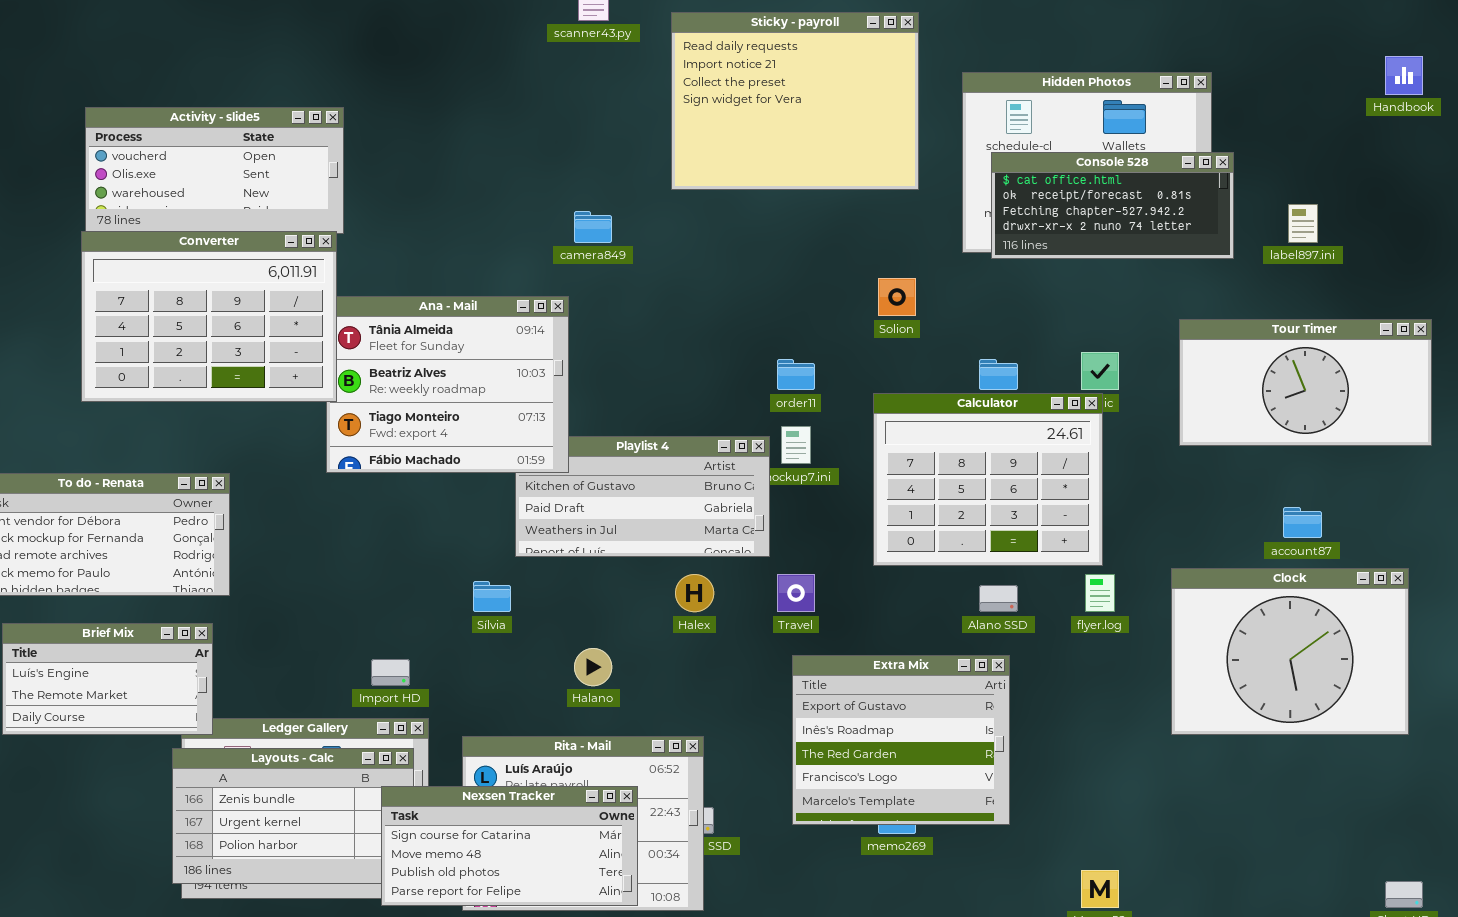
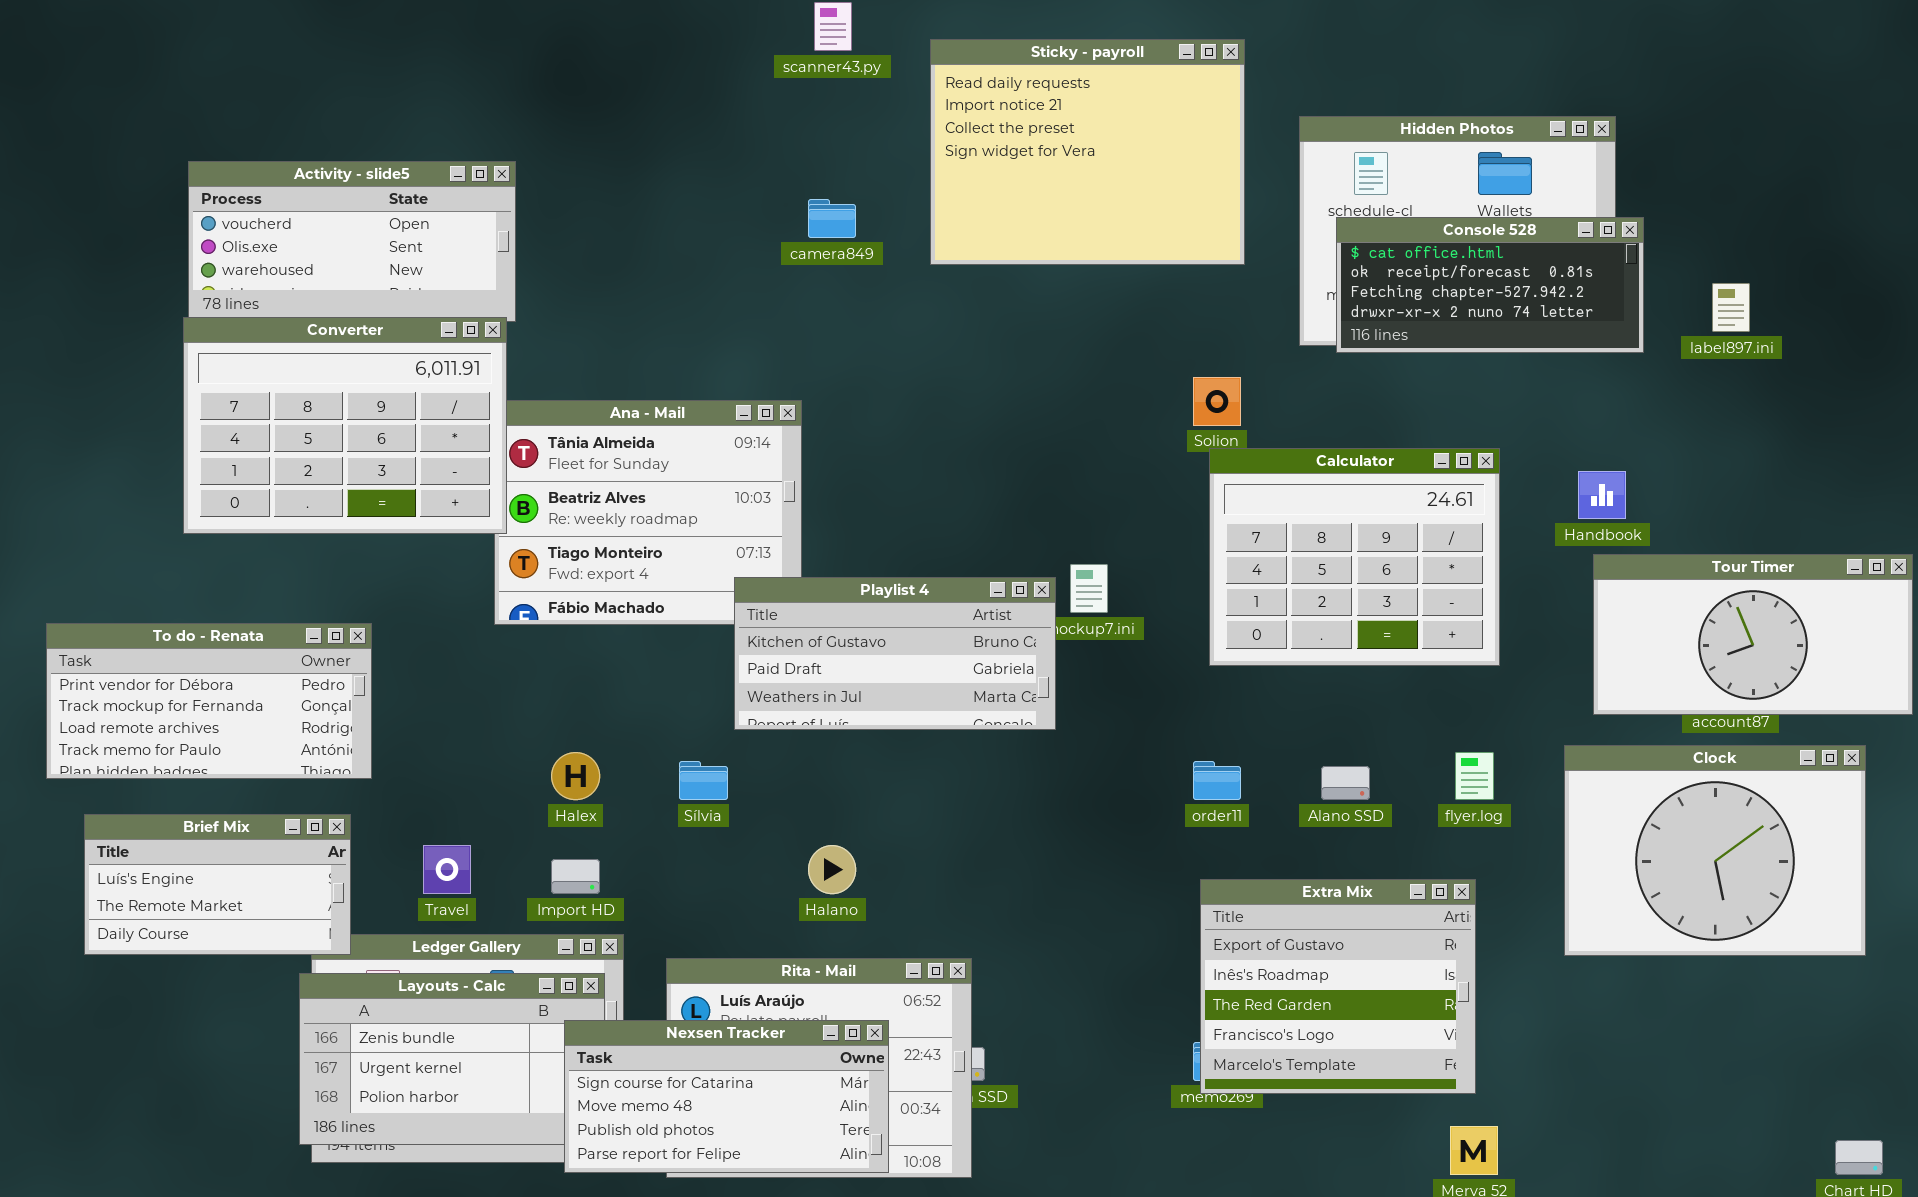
Handbook: [1385,56,1423,95] -> [1578,471,1626,519], moved
camera849: [574,211,612,243] -> [808,199,856,238], moved
Tour Timer: [1179,319,1432,446] -> [1593,554,1913,715], moved
order11: [777,359,815,390] -> [1193,761,1241,800], moved
Calculator: [873,393,1103,566] -> [1209,448,1500,666], moved
Playlist 4: [515,436,770,557] -> [734,577,1056,730], raised
Halex: [675,574,714,612] -> [551,752,600,800], moved
Travel: [777,574,815,612] -> [423,845,471,894], moved
Extra Mix: [792,655,1010,825] -> [1200,879,1476,1094], moved

